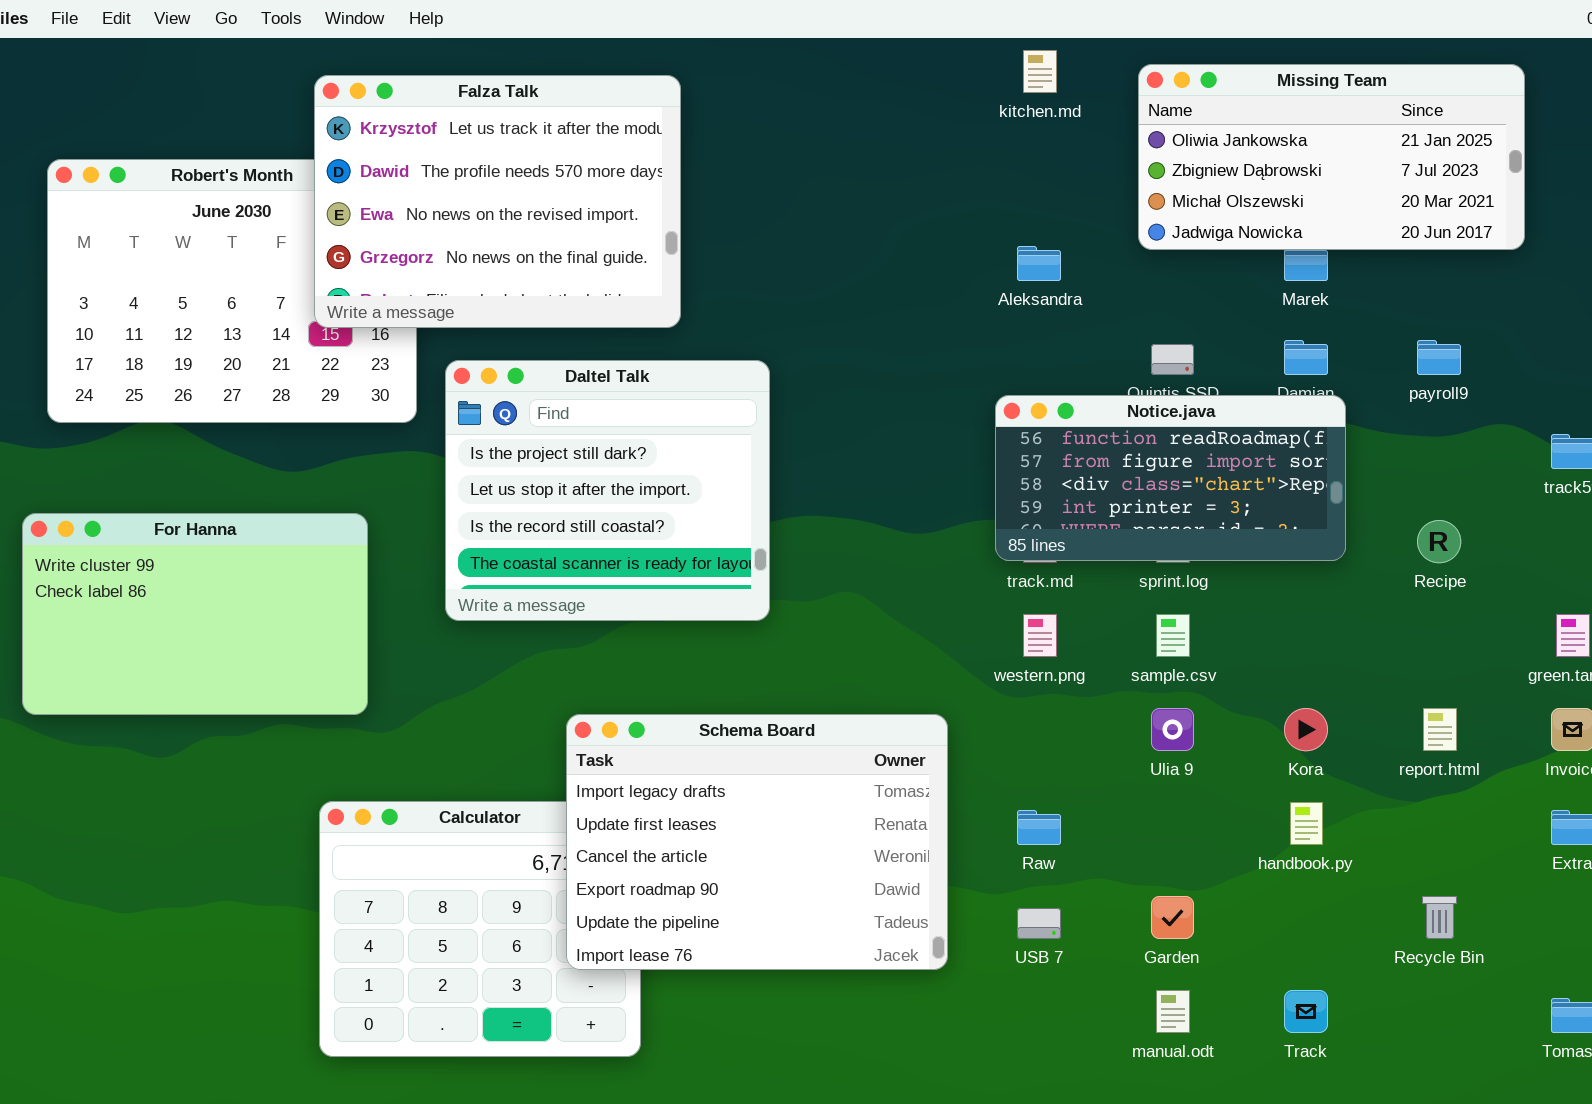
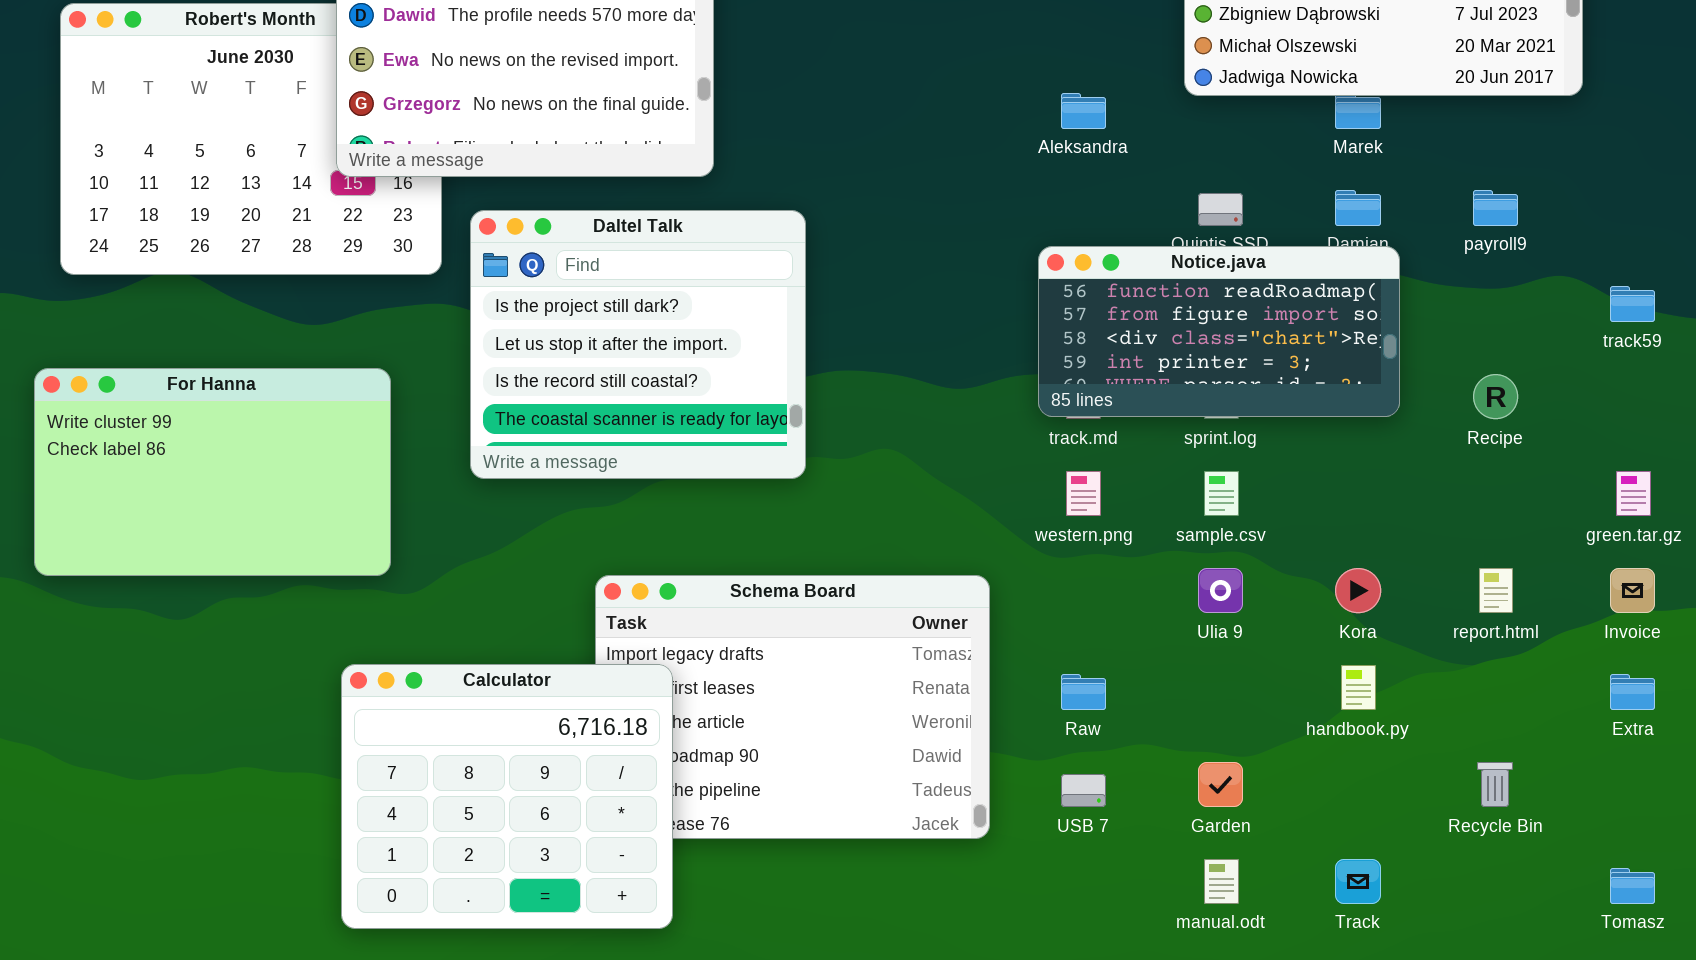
Calculator: [319,801,641,1057] -> [341,664,673,929], raised

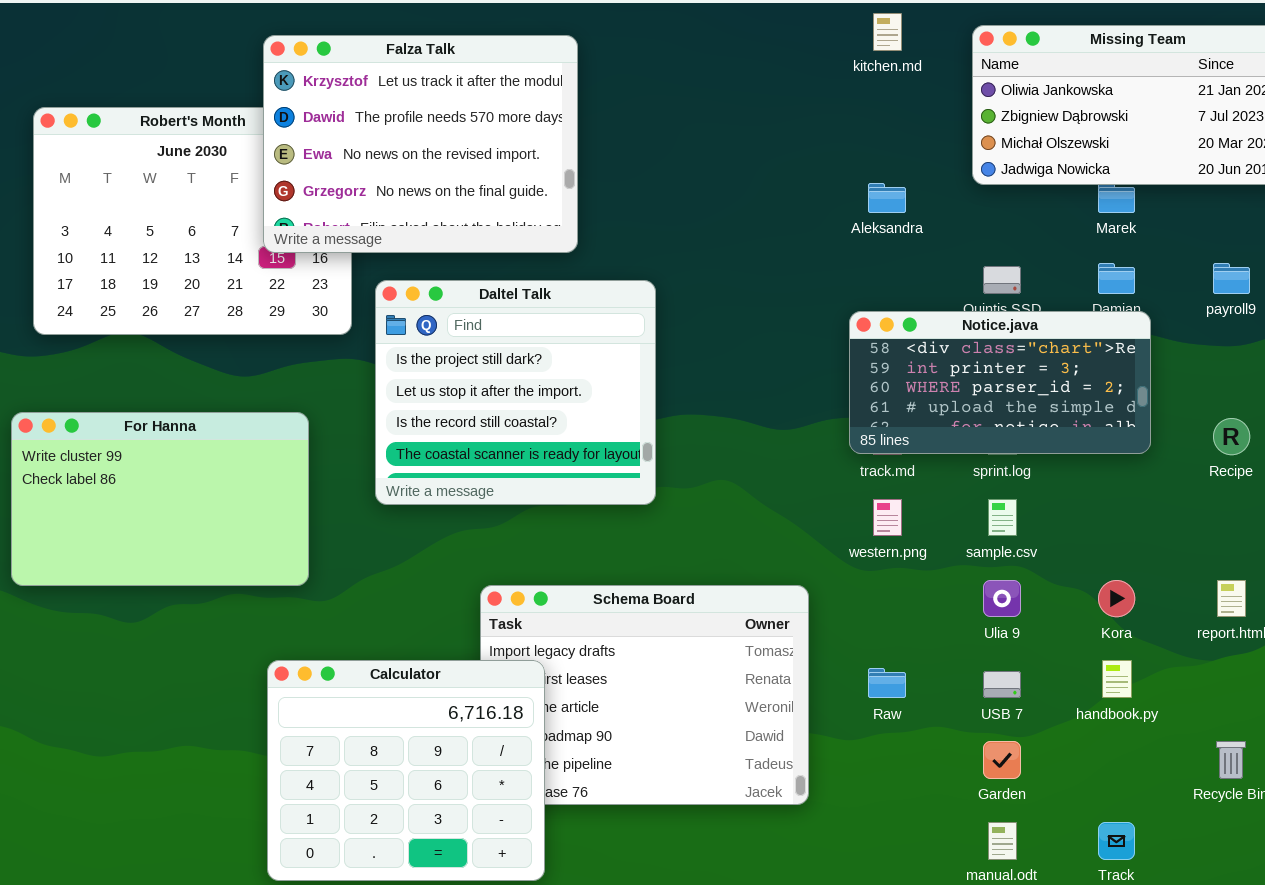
Notice.java: [1038,246,1400,417] -> [849,311,1151,454], scrolled down 2 rows
USB 7: [1061,774,1106,807] -> [983,671,1021,698], moved

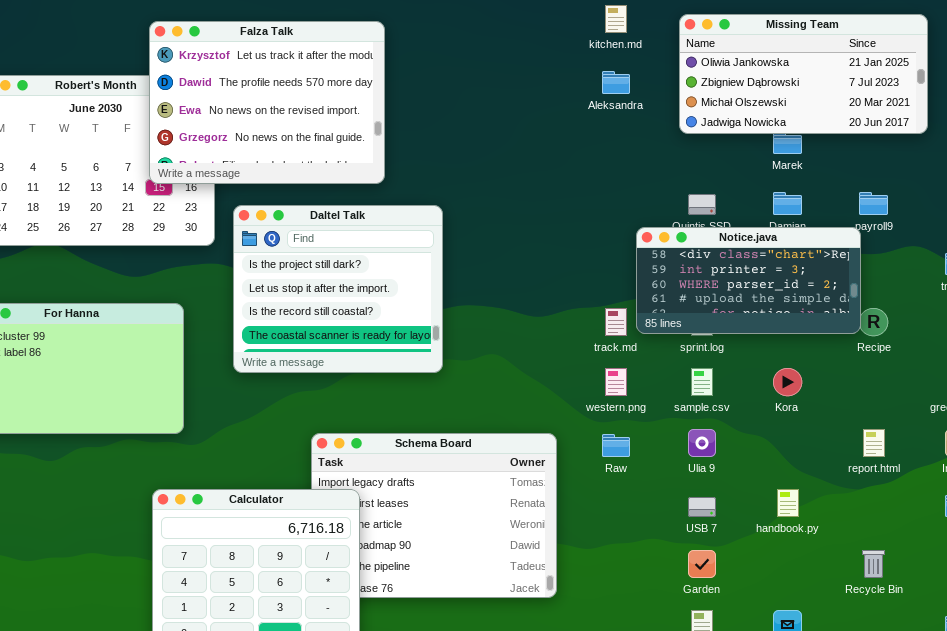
Aleksandra: [868,183,906,213] -> [602,71,630,94], moved
Notice.java: [849,311,1151,454] -> [636,227,861,334], moved
Kora: [1098,580,1135,617] -> [773,368,802,396], moved
Raw: [868,668,906,698] -> [602,434,630,457], moved

